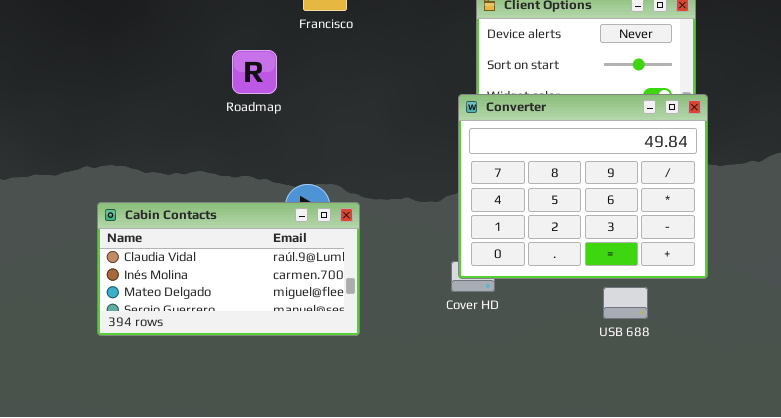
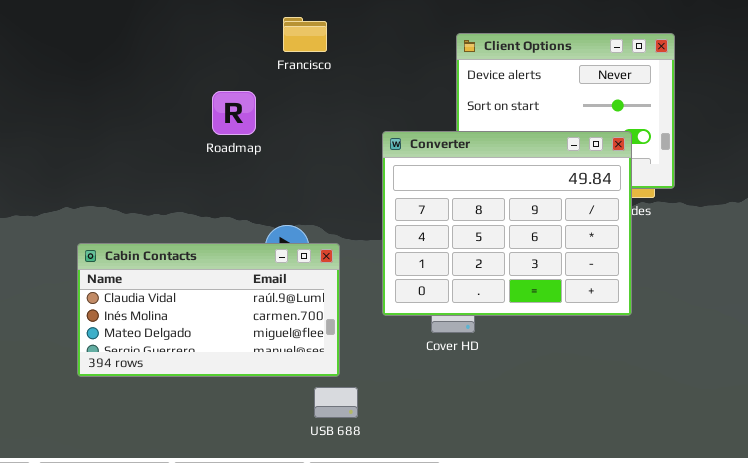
Converter: [458,94,708,279] -> [382,131,632,316], moved
USB 688: [603,287,648,319] -> [314,387,358,418], moved

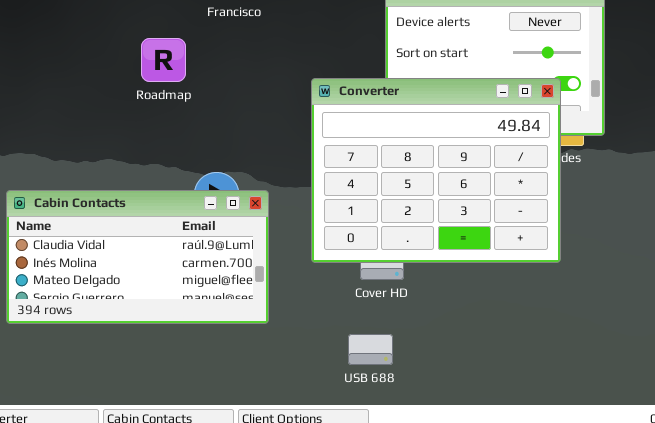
USB 688: [314,387,358,418] -> [348,334,393,365], moved

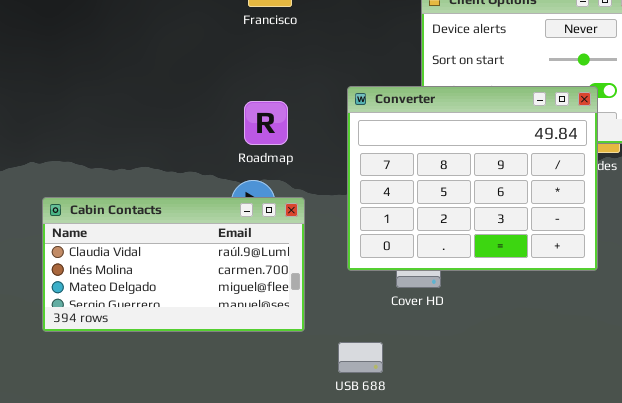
Roadmap: [141,38,186,82] -> [244,101,288,145], moved
USB 688: [348,334,393,365] -> [338,342,383,373], moved

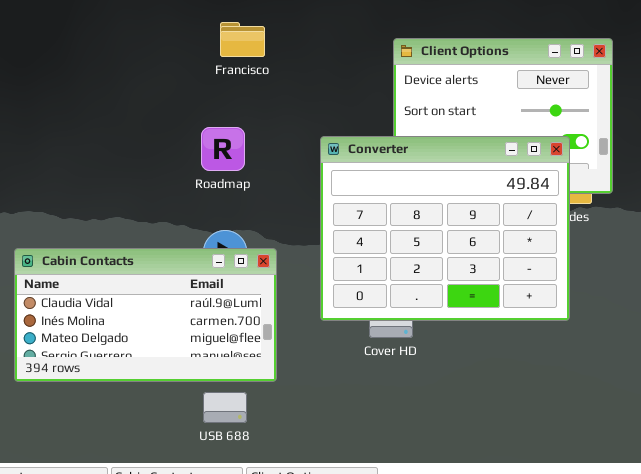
Roadmap: [244,101,288,145] -> [201,127,245,171], moved
USB 688: [338,342,383,373] -> [203,392,247,423], moved

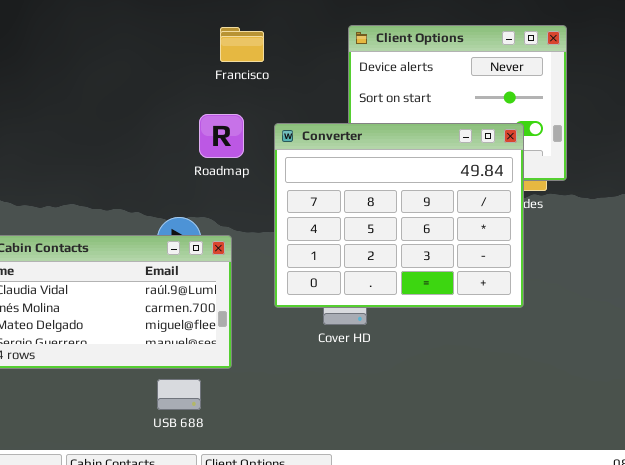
Francisco: [220,22,265,57] -> [220,27,264,62], moved
Roadmap: [201,127,245,171] -> [199,114,244,158], moved

